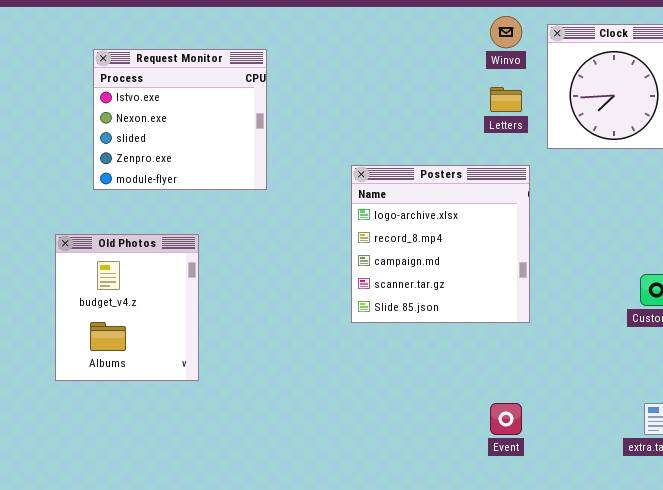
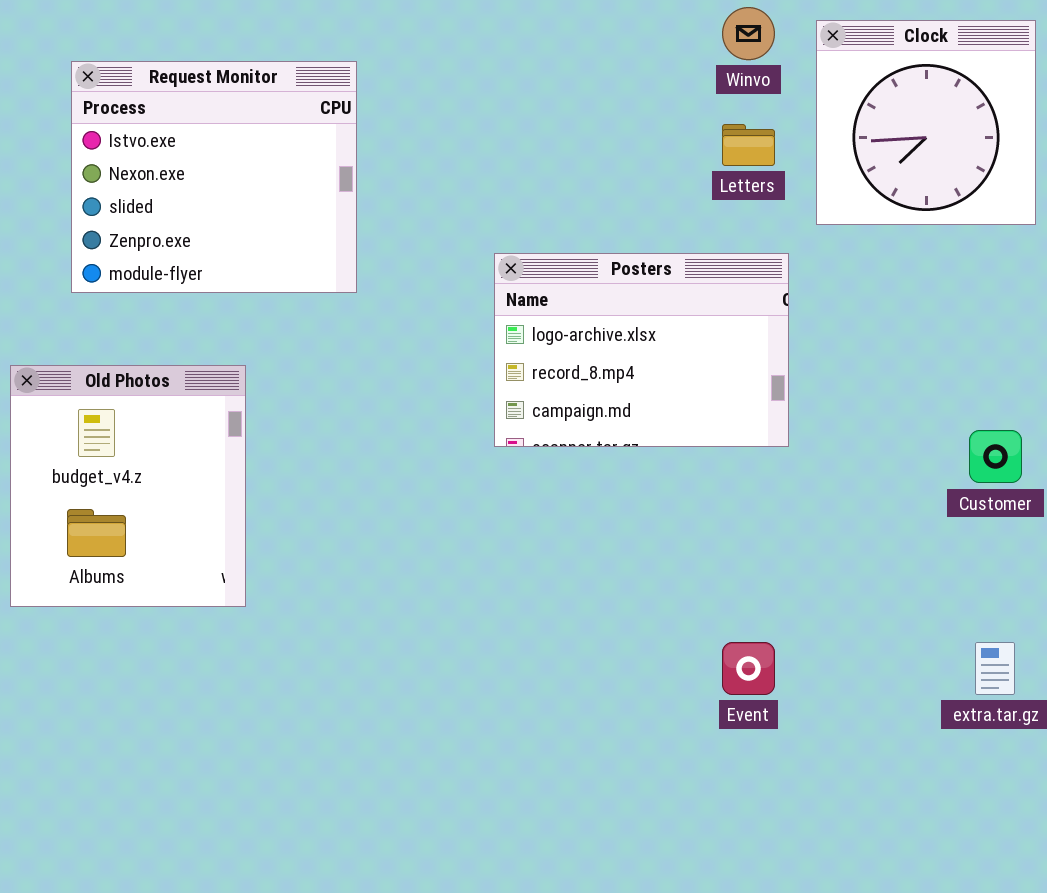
Posters: [351,165,530,323] -> [494,253,789,447], resized

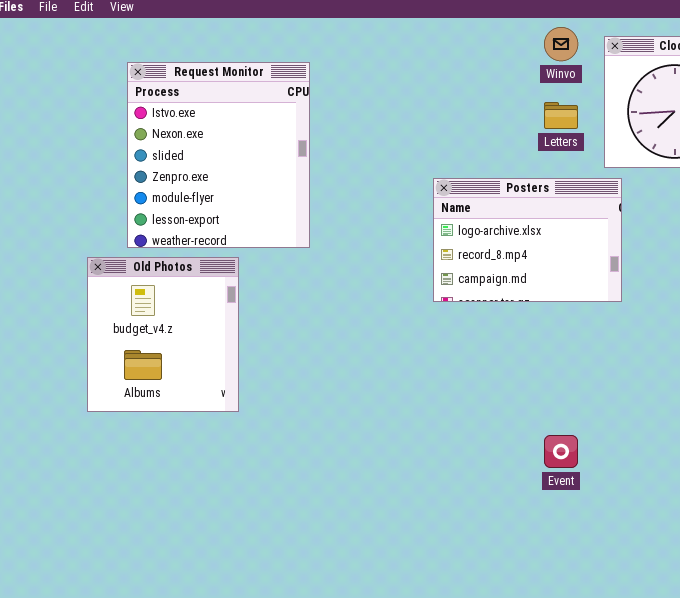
Request Monitor: [71,61,357,293] -> [127,62,310,248], resized
Posters: [494,253,789,447] -> [433,178,622,302], moved

